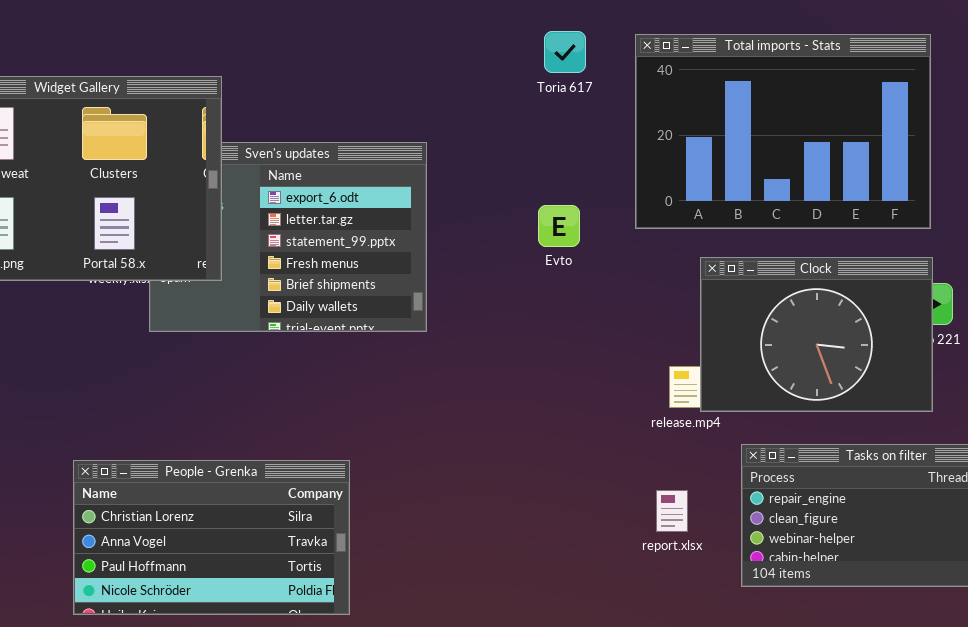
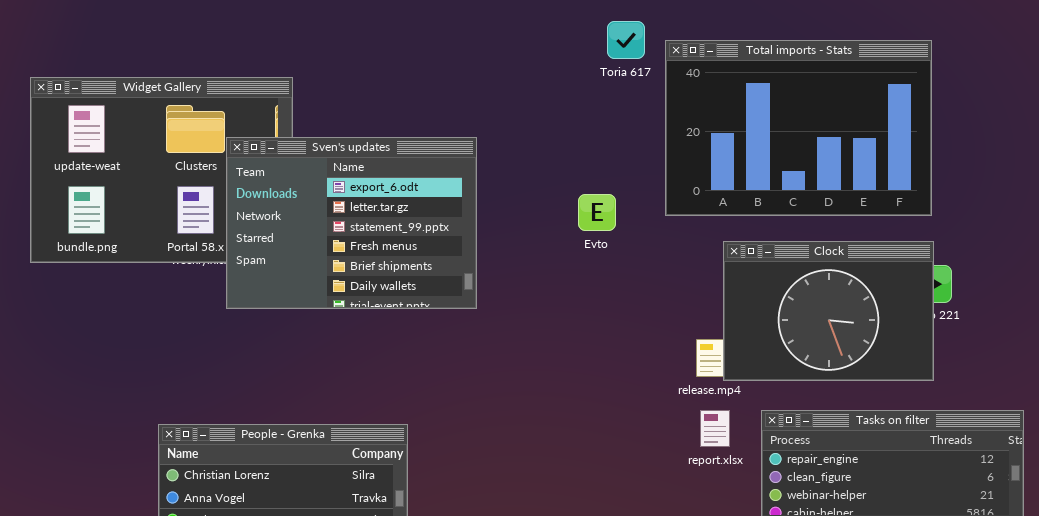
Toria 617: [544,31,586,73] -> [607,21,645,59], moved
Sven's updates: [149,142,427,332] -> [226,137,477,309], raised
report.xlsx: [656,490,688,532] -> [700,410,730,447], moved

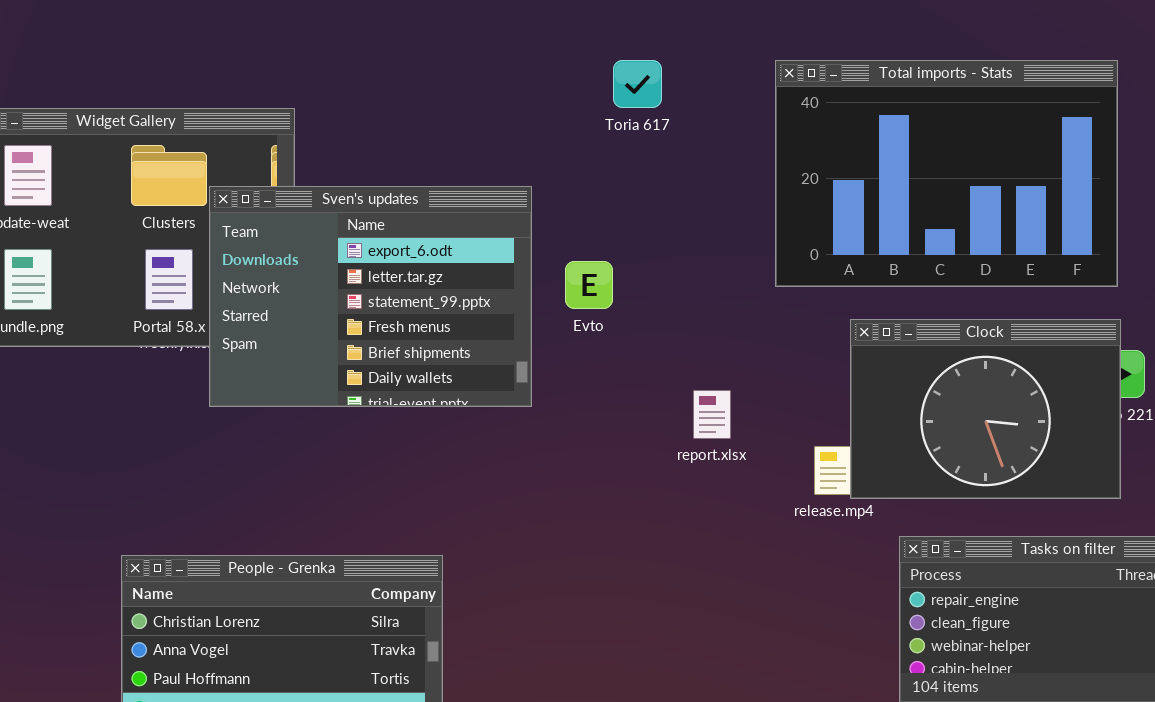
Toria 617: [607,21,645,59] -> [613,60,662,108], moved
Evto: [578,194,616,231] -> [565,261,613,309], moved
report.xlsx: [700,410,730,447] -> [693,390,731,439], moved

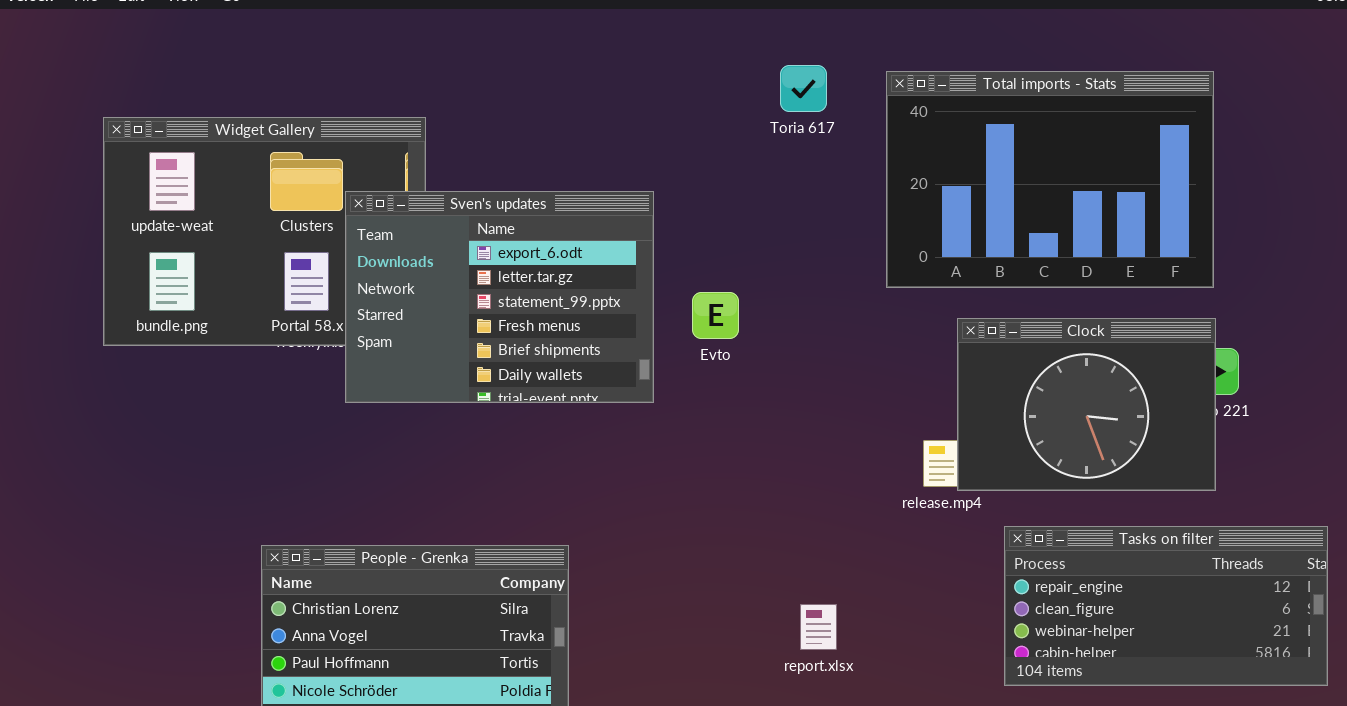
Toria 617: [613,60,662,108] -> [780,65,827,112], moved
Evto: [565,261,613,309] -> [692,292,739,339], moved
report.xlsx: [693,390,731,439] -> [800,604,837,650], moved

